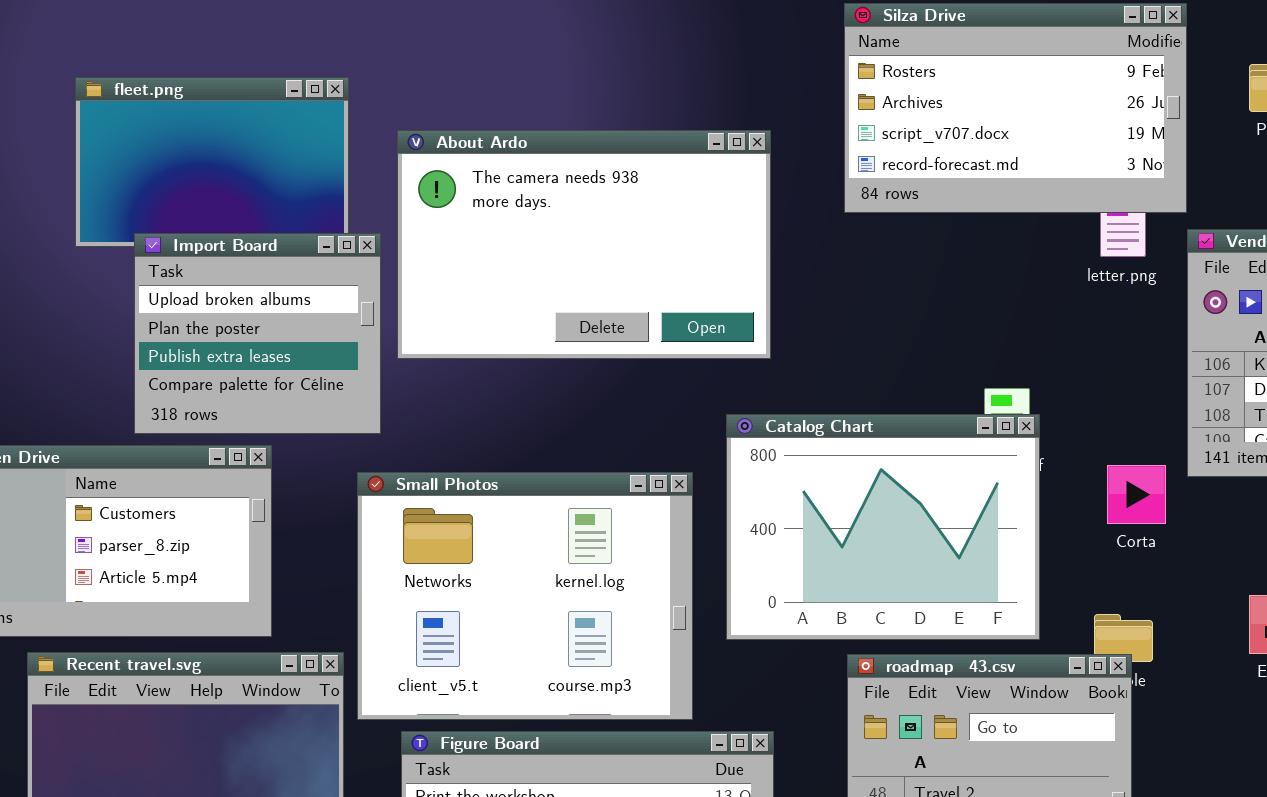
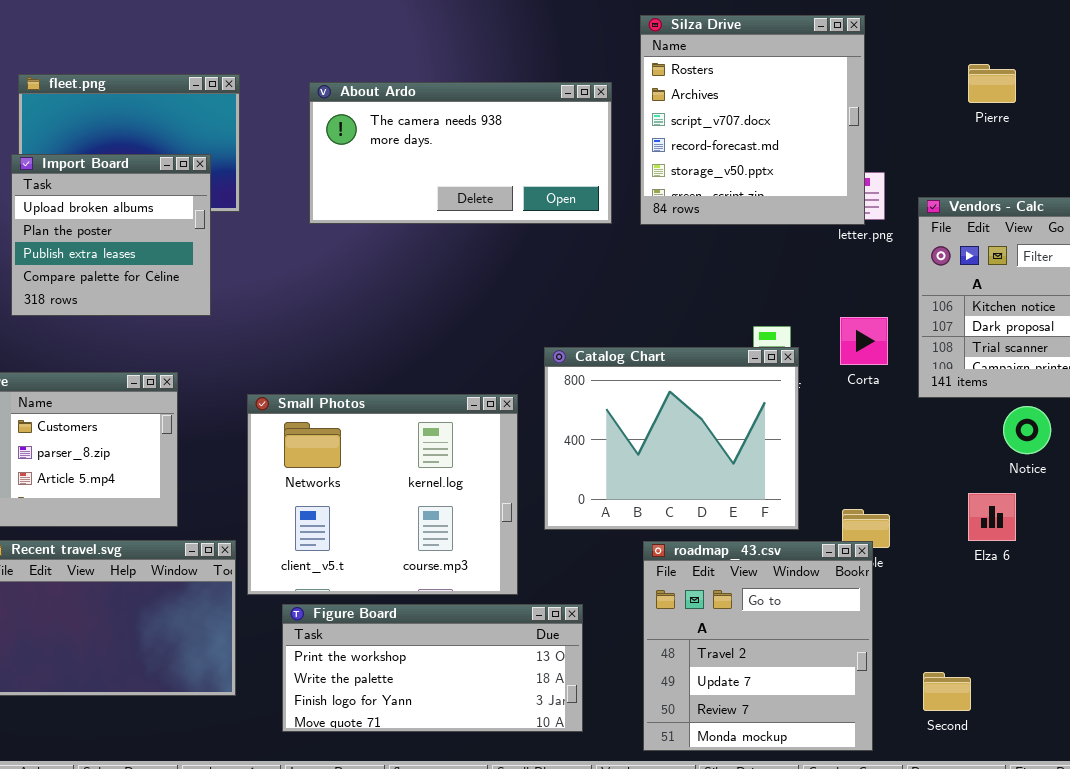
Silza Drive: [844,3,1187,213] -> [640,15,865,225], resized
About Ardo: [397,130,771,359] -> [309,82,612,224], moved, resized
Import Board: [134,233,381,434] -> [11,154,211,316], moved
Corta: [1107,465,1166,524] -> [840,317,888,365], moved

